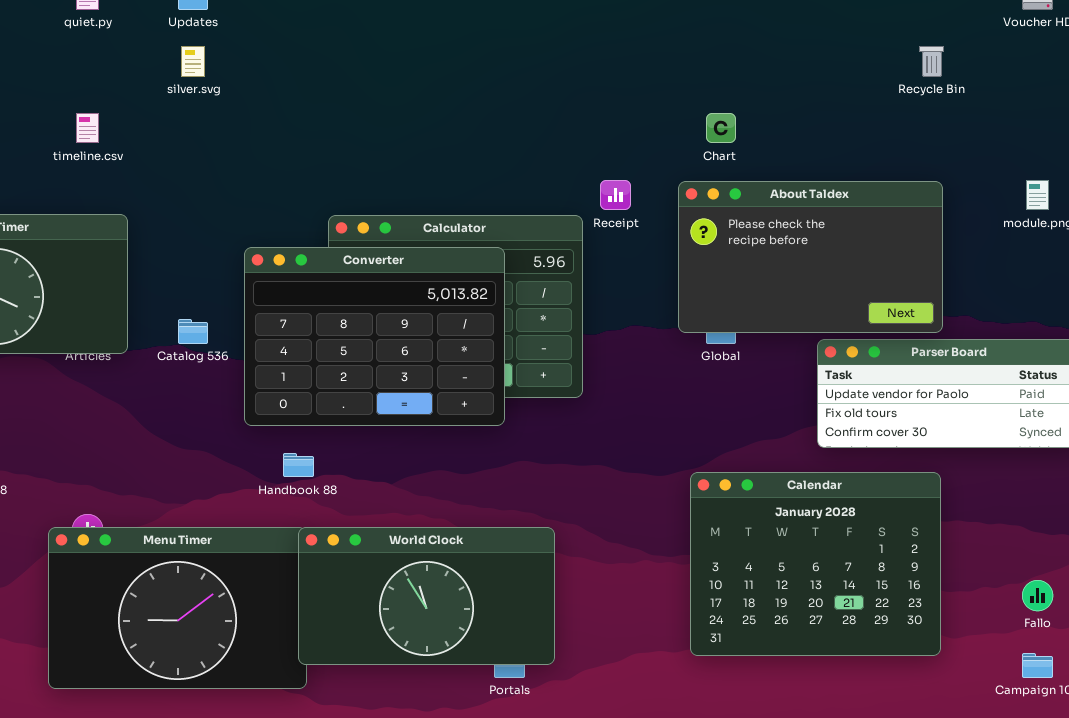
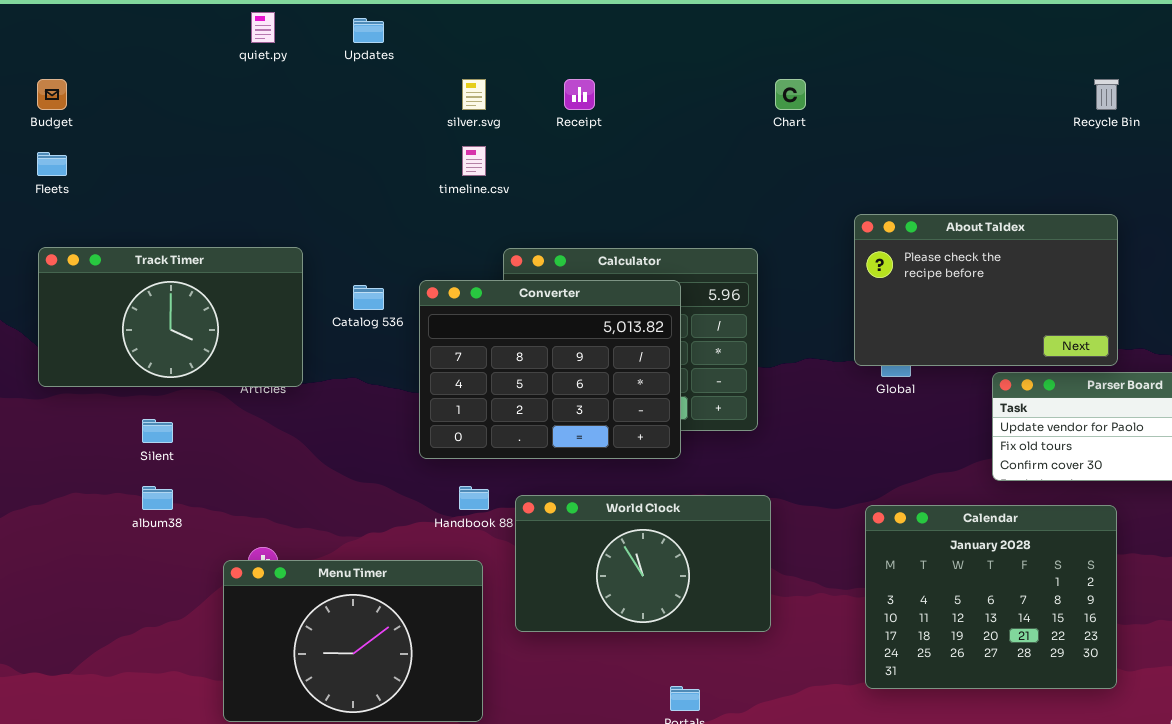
silver.svg: [181,46,205,77] -> [462,79,486,110], moved
timeline.csv: [76,113,99,143] -> [462,146,486,176], moved
Chart: [706,113,736,143] -> [775,79,806,110], moved
Receipt: [600,180,631,210] -> [564,79,595,110], moved
Catalog 536: [178,319,208,344] -> [353,285,384,310], moved
World Clock: [298,527,555,665] -> [515,495,771,632], moved

